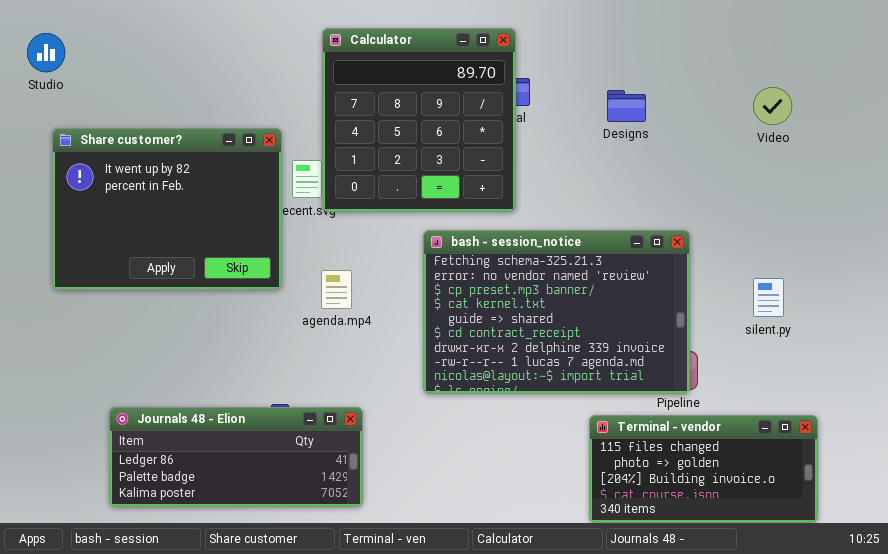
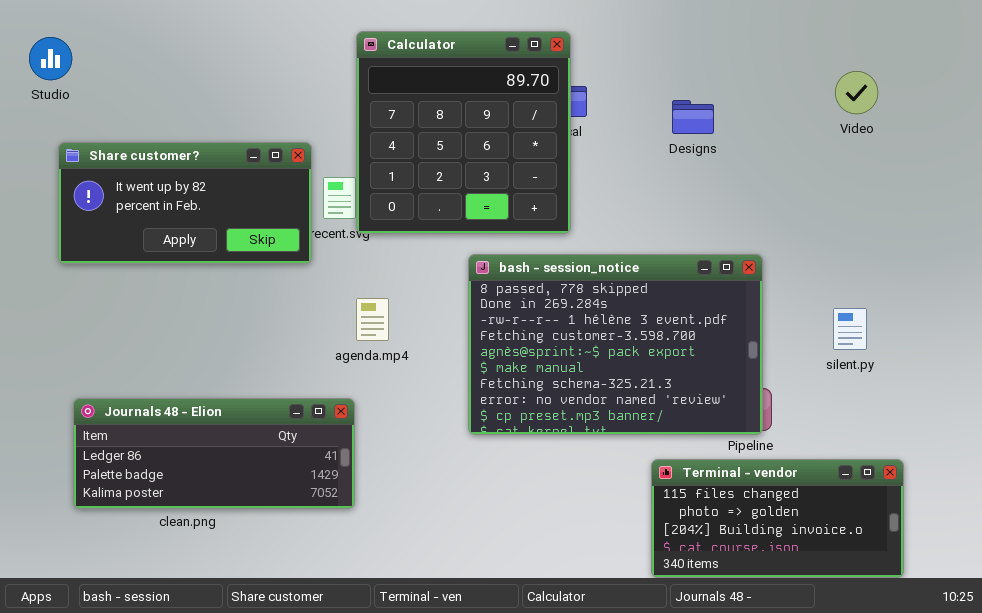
Video: [753,87,792,125] -> [835,71,878,114], moved
Share customer?: [52,128,282,290] -> [58,142,312,264], resized
bash - session_notice: [423,230,690,394] -> [468,254,763,435], scrolled up 6 rows
Journals 48 - Elion: [109,407,363,507] -> [73,398,355,509], moved

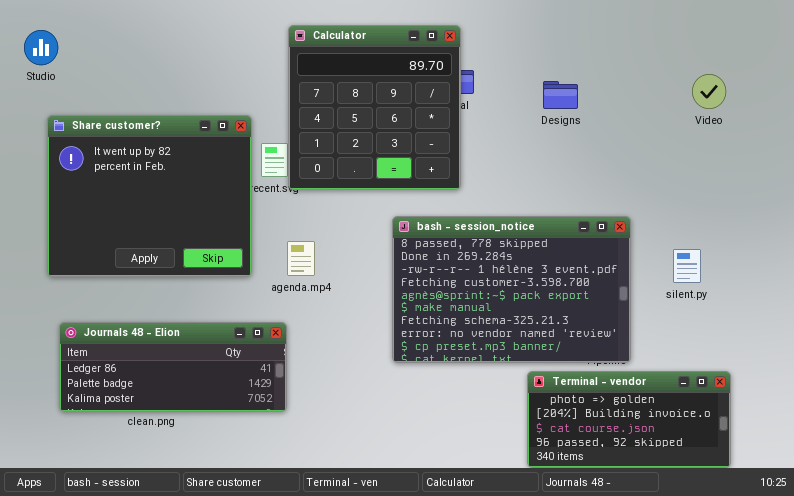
Video: [835,71,878,114] -> [692,74,726,109], moved
Share customer?: [58,142,312,264] -> [47,115,252,277], resized
bash - session_notice: [468,254,763,435] -> [392,216,631,363], moved
Terminal - vendor: [651,459,904,578] -> [527,371,731,468], scrolled down 1 row

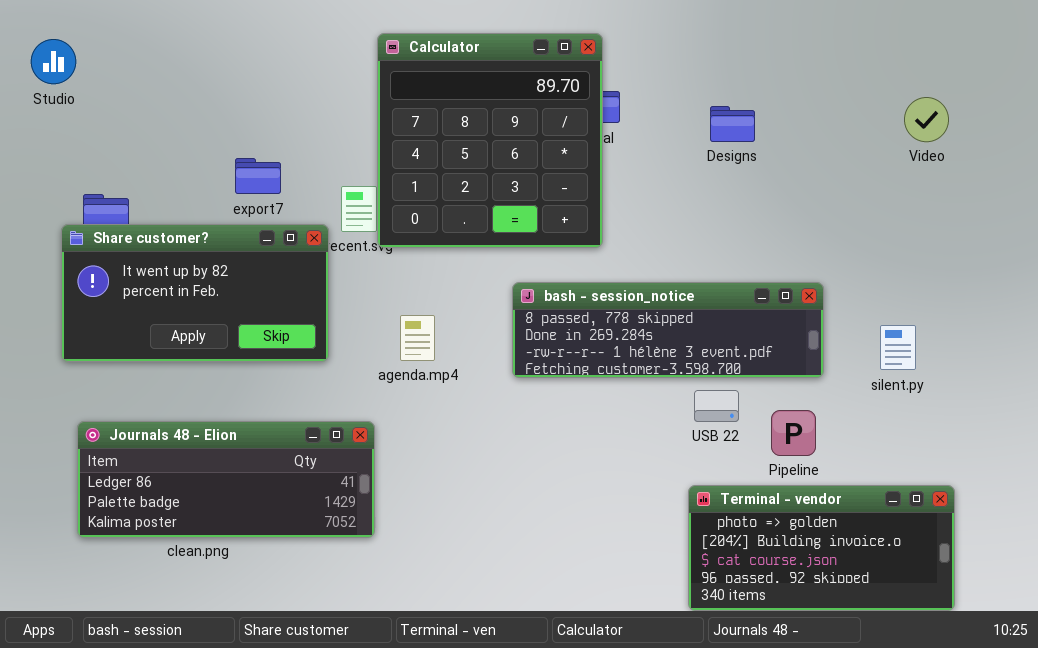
Share customer?: [47,115,252,277] -> [61,224,329,362], resized
bash - session_notice: [392,216,631,363] -> [512,282,824,378], resized
agenda.mp4: [287,241,315,276] -> [400,315,435,361], moved

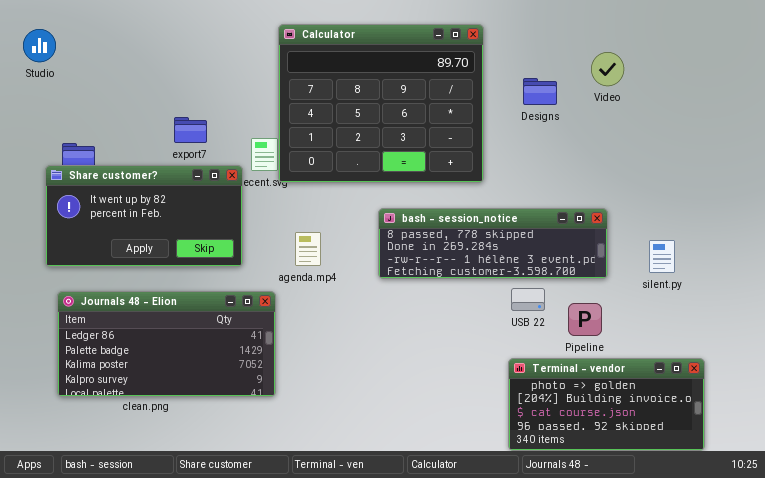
Calculator: [377,33,603,248] -> [278,24,484,183], resized
Video: [904,97,949,142] -> [591,52,624,86], moved
Journals 48 - Elion: [77,421,375,538] -> [57,291,276,397], resized

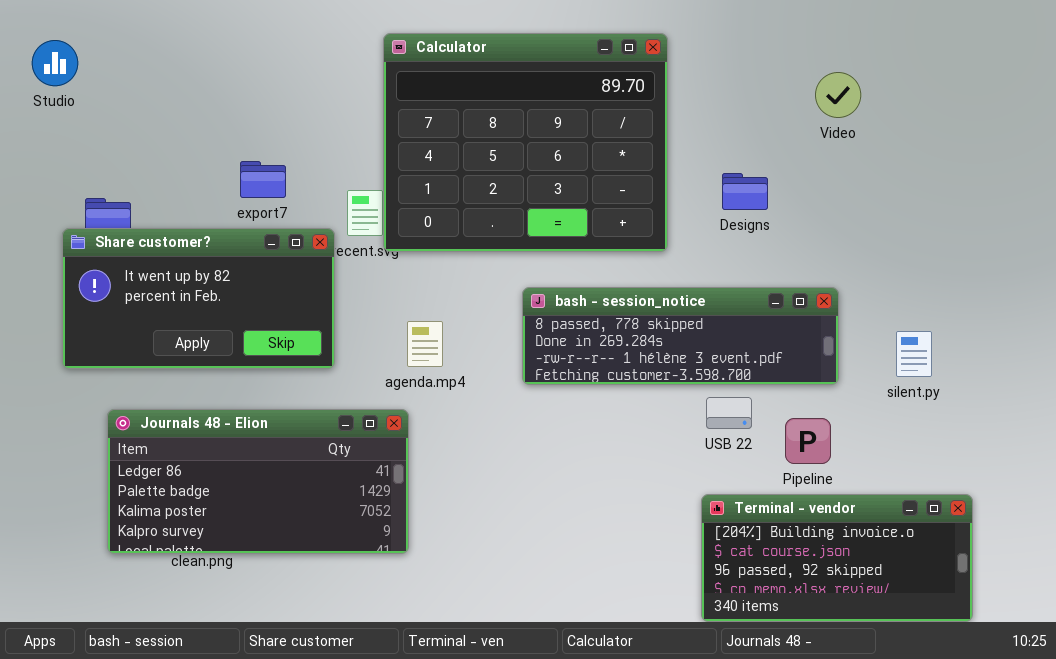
Designs: [523,78,557,105] -> [722,173,768,210], moved
Journals 48 - Elion: [57,291,276,397] -> [107,409,409,554], moved
Terminal - vendor: [508,358,705,451] -> [701,494,973,622], scrolled down 1 row

